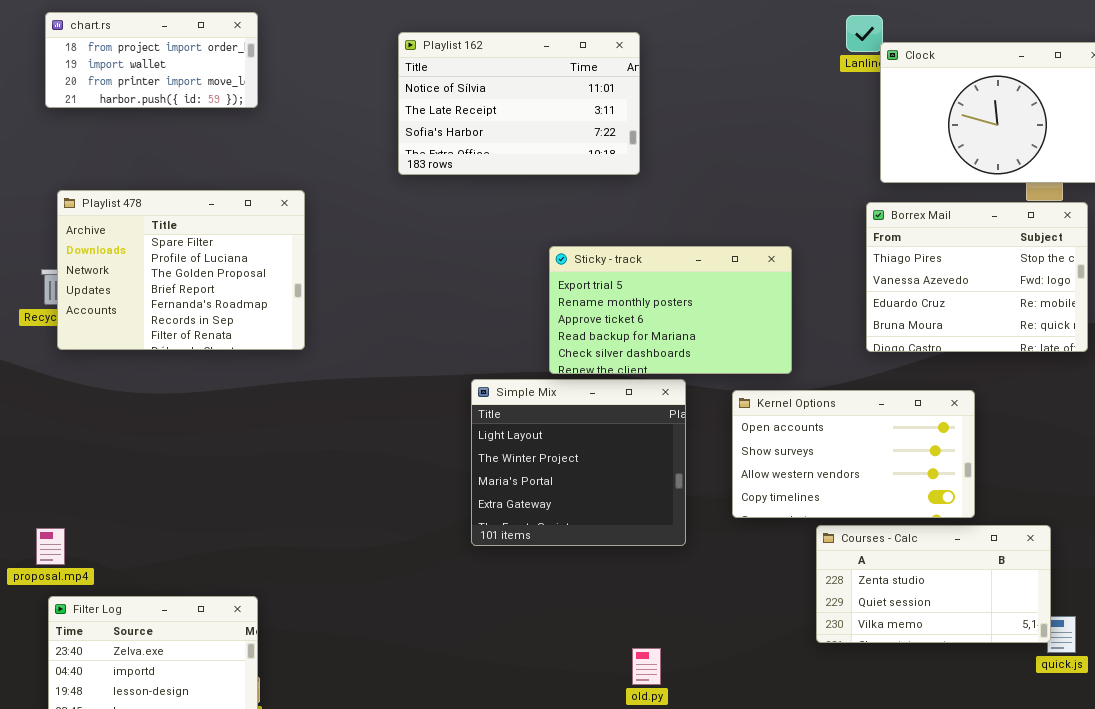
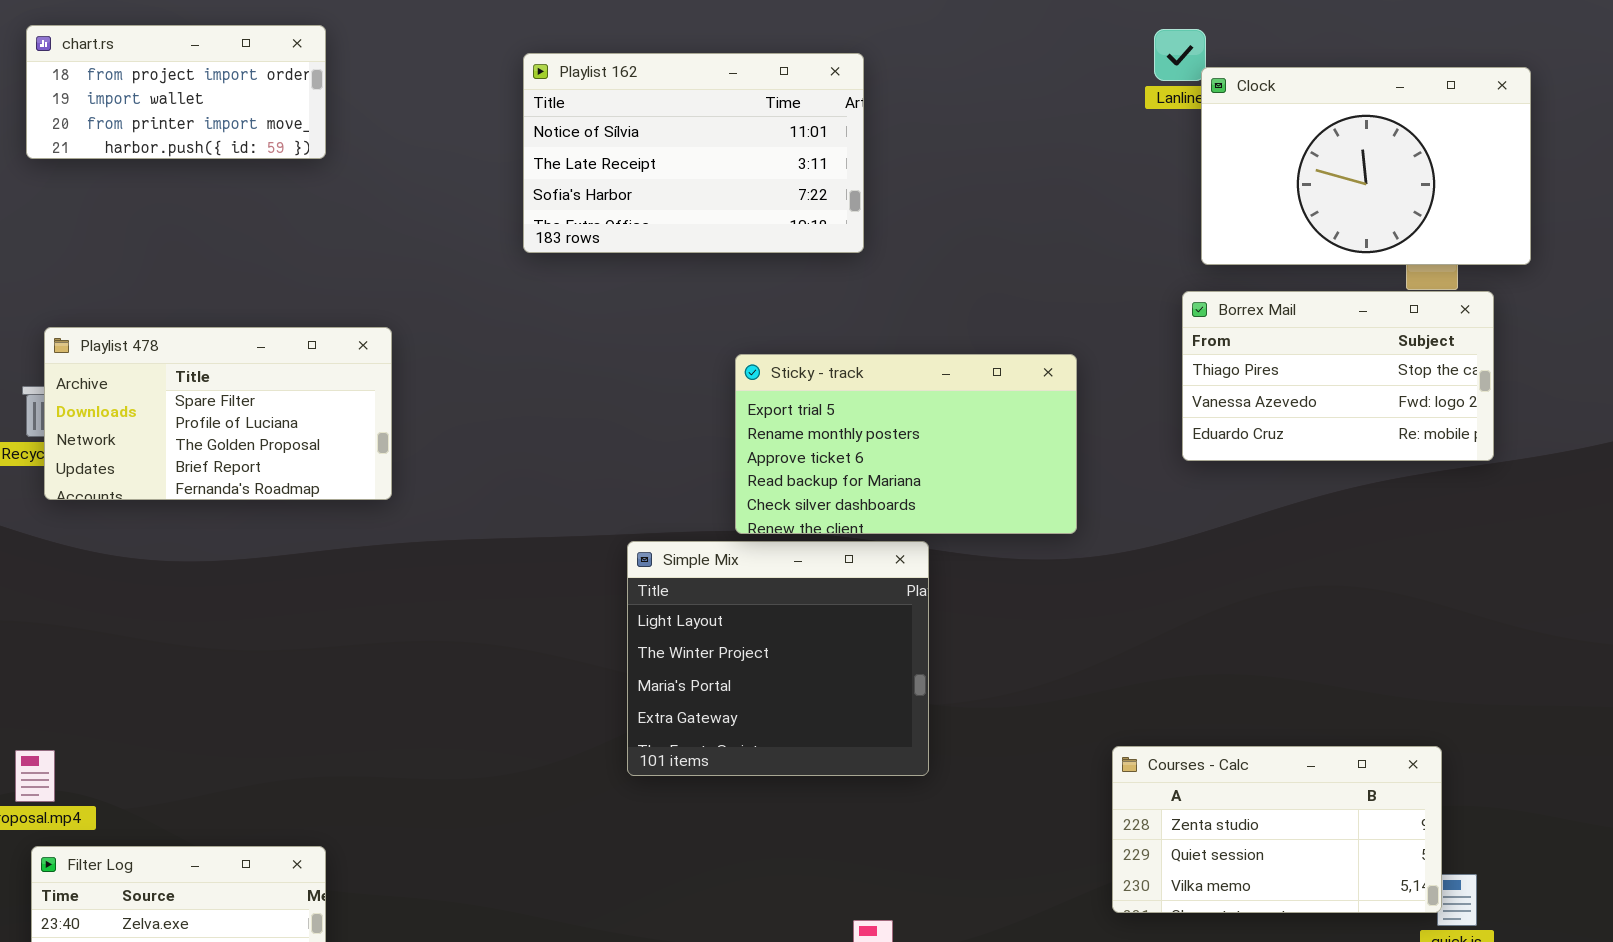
Playlist 478: [57,190,305,350] -> [44,327,392,500], resized
Borrex Mail: [866,202,1088,352] -> [1182,291,1494,461], resized
Kernel Options: [732,390,975,518] -> none, closed

